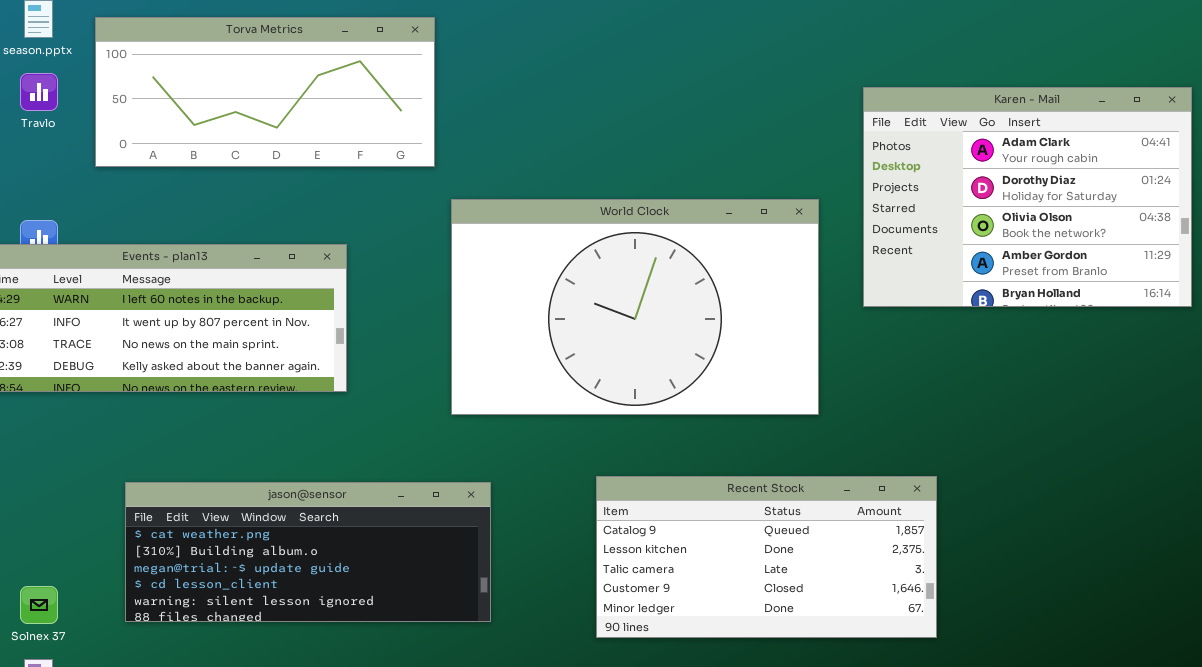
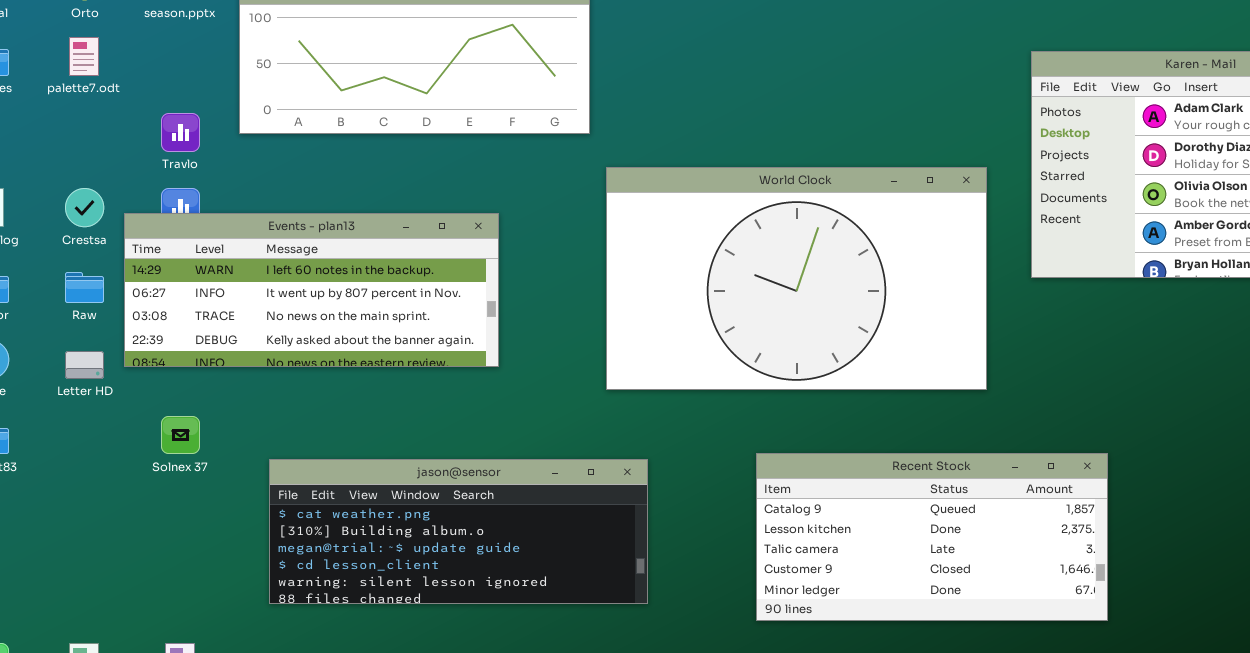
Travlo: [20,73,58,111] -> [161,113,200,152], moved
Solnex 37: [20,586,58,624] -> [161,416,200,454], moved

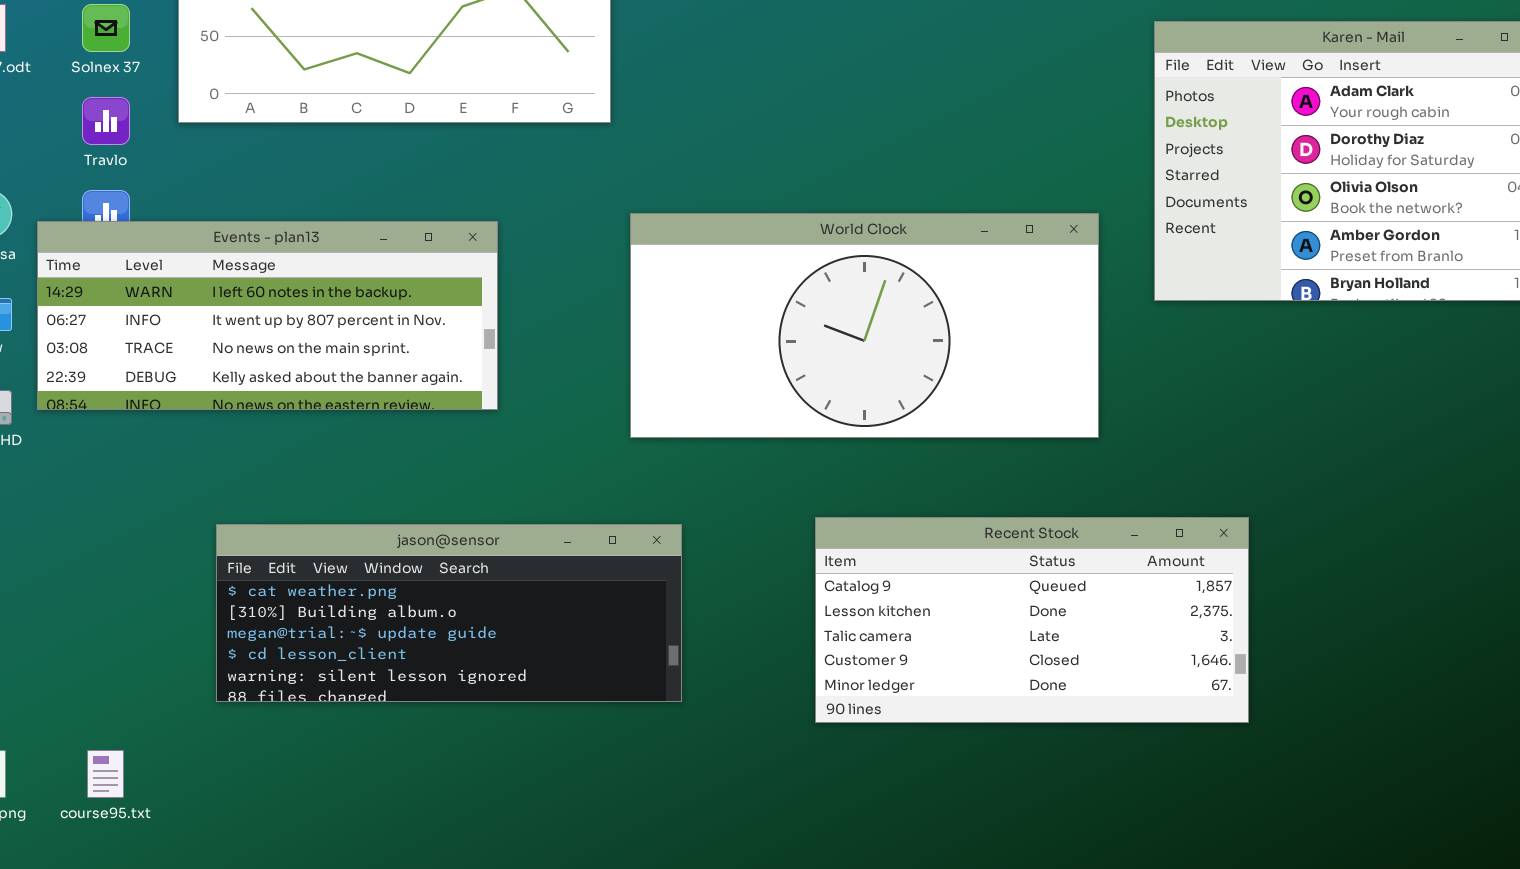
World Clock: [606,167,987,390] -> [630,213,1099,438], resized
Solnex 37: [161,416,200,454] -> [82,4,130,52], moved

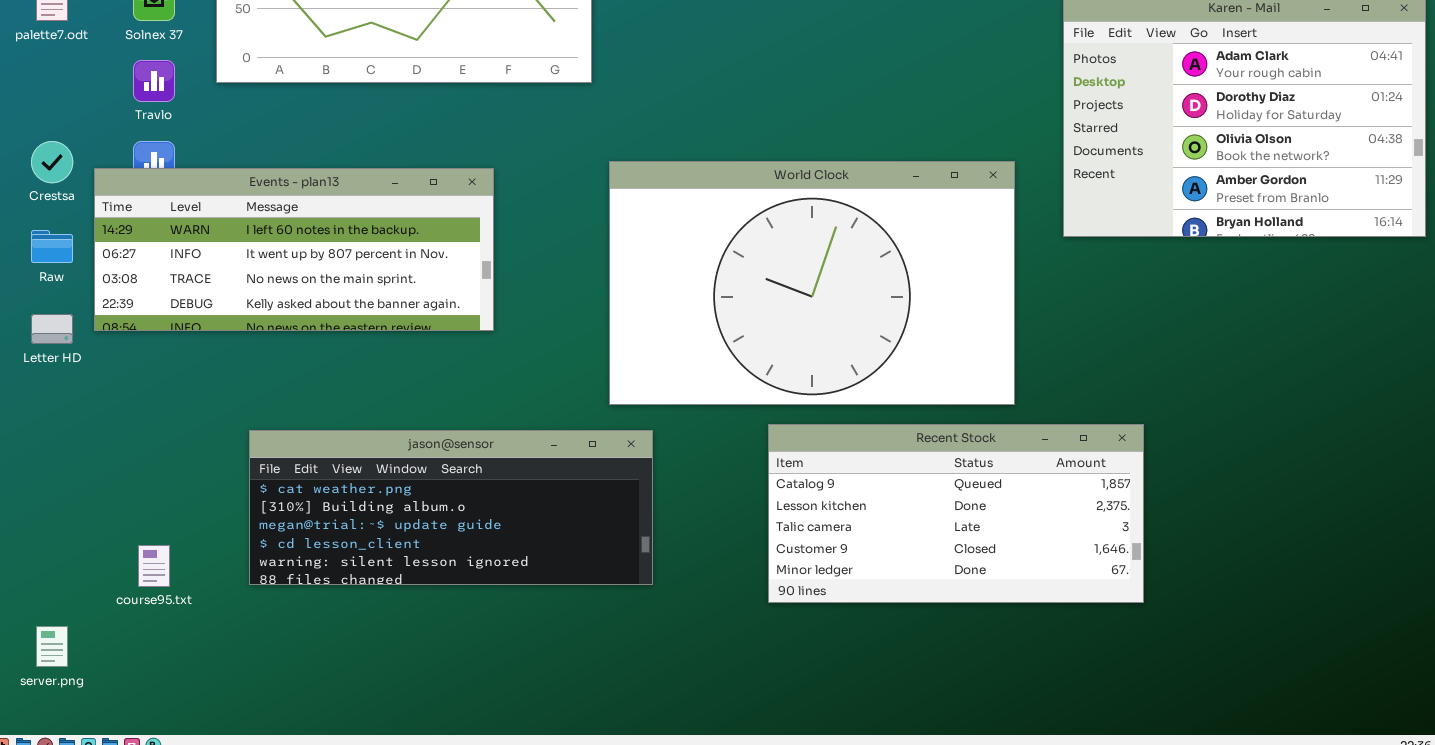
World Clock: [630,213,1099,438] -> [609,161,1015,405], resized
course95.txt: [87,750,124,798] -> [138,545,170,587], moved

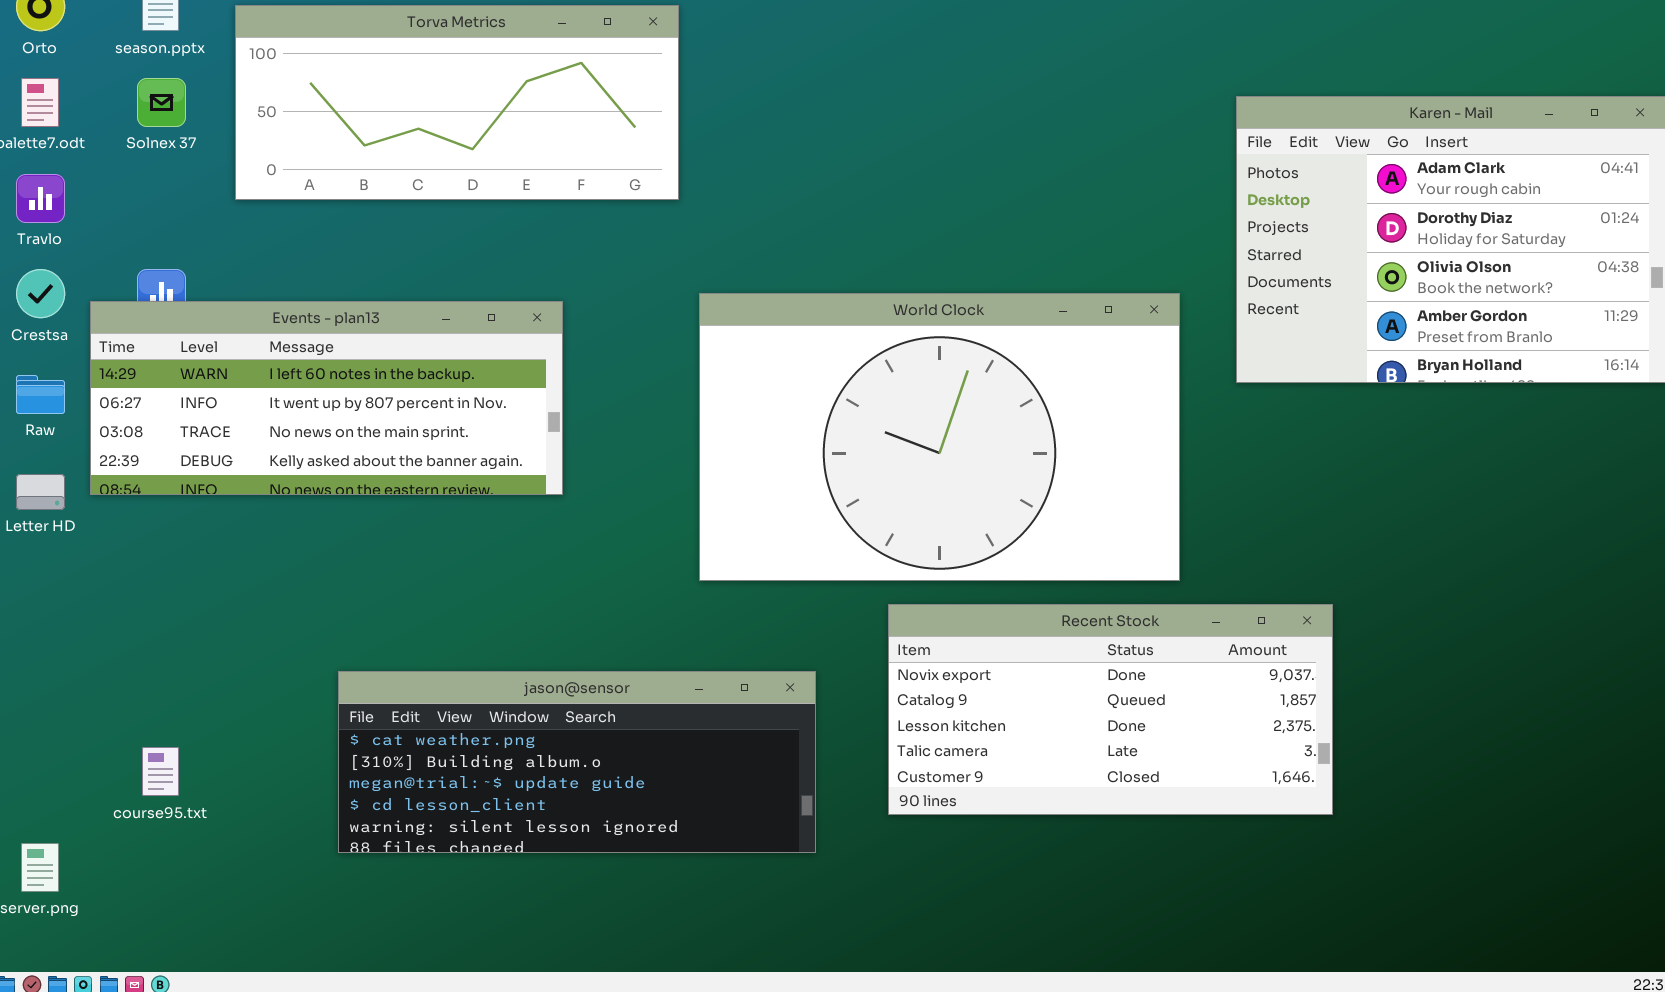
Travlo: [133,60,175,102] -> [16,174,65,223], moved
Recent Stock: [768,424,1144,603] -> [888,604,1333,815], scrolled up 1 row
jason@sensor: [249,430,653,585] -> [338,671,816,853], moved

